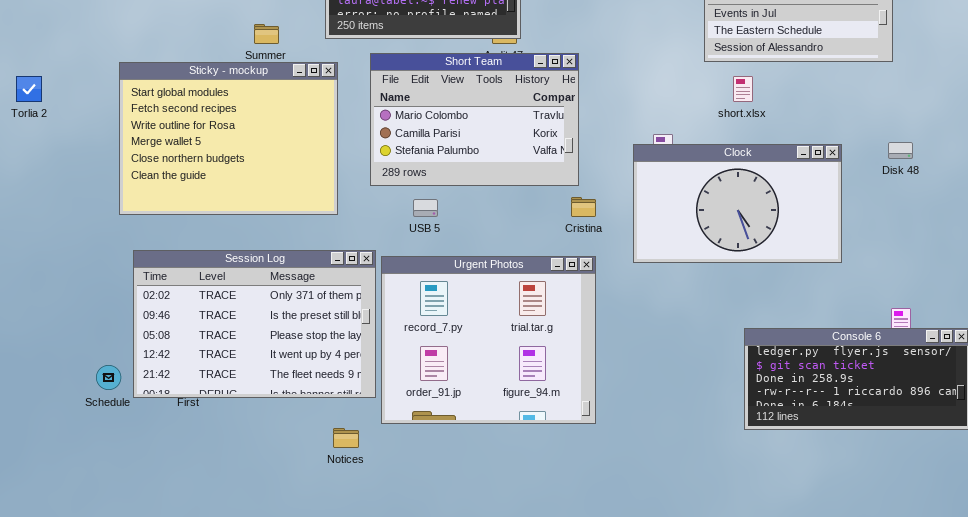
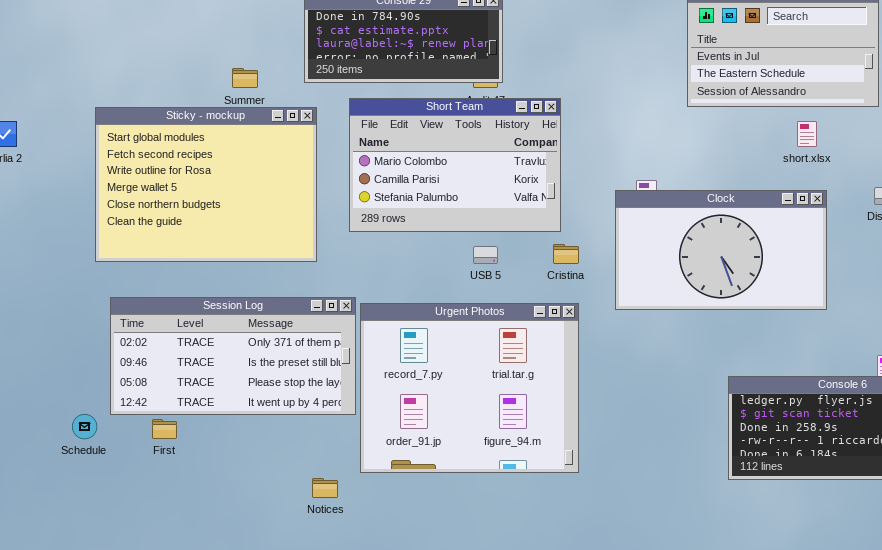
short.xlsx: [733,76,753,102] -> [797,121,817,147], moved
USB 5: [413,199,438,217] -> [473,246,498,264], moved
Session Log: [133,250,376,398] -> [110,297,356,415], resized

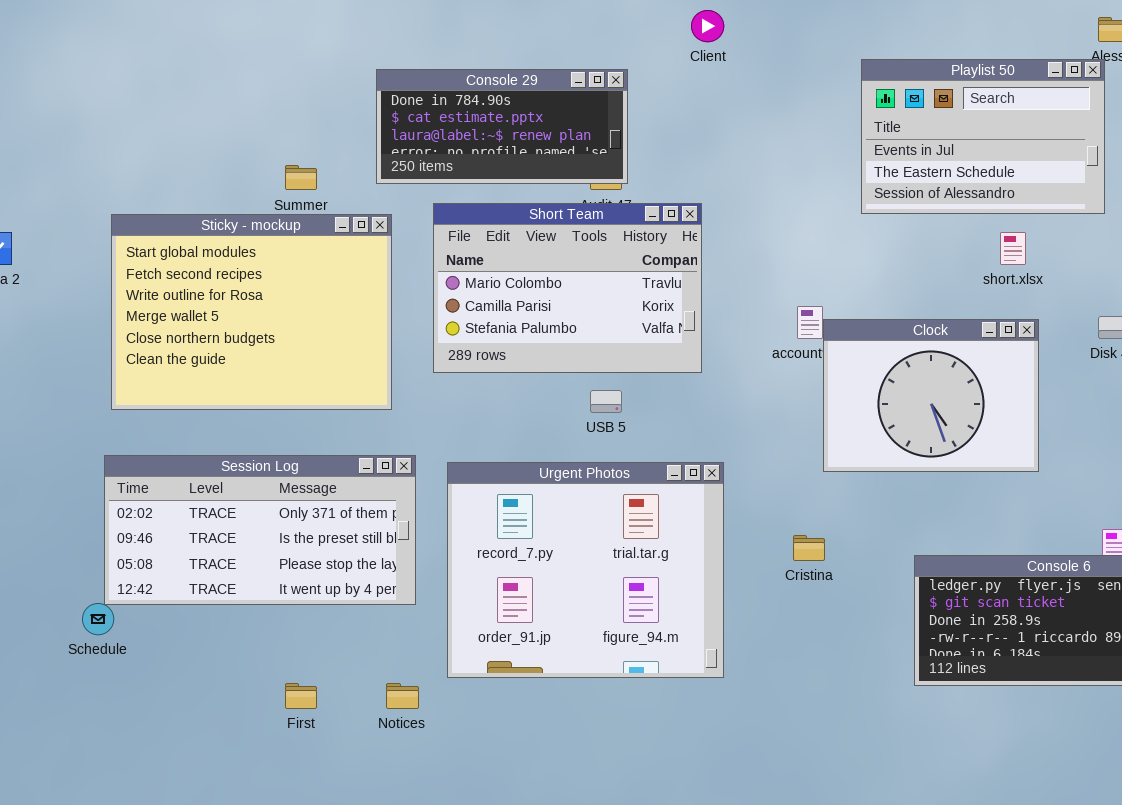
Clock: [615,190,827,310] -> [823,319,1039,472], resized
Cristina: [553,244,579,264] -> [793,535,825,561], moved
Session Log: [110,297,356,415] -> [104,455,416,605], moved
First: [152,419,177,439] -> [285,683,317,709], moved

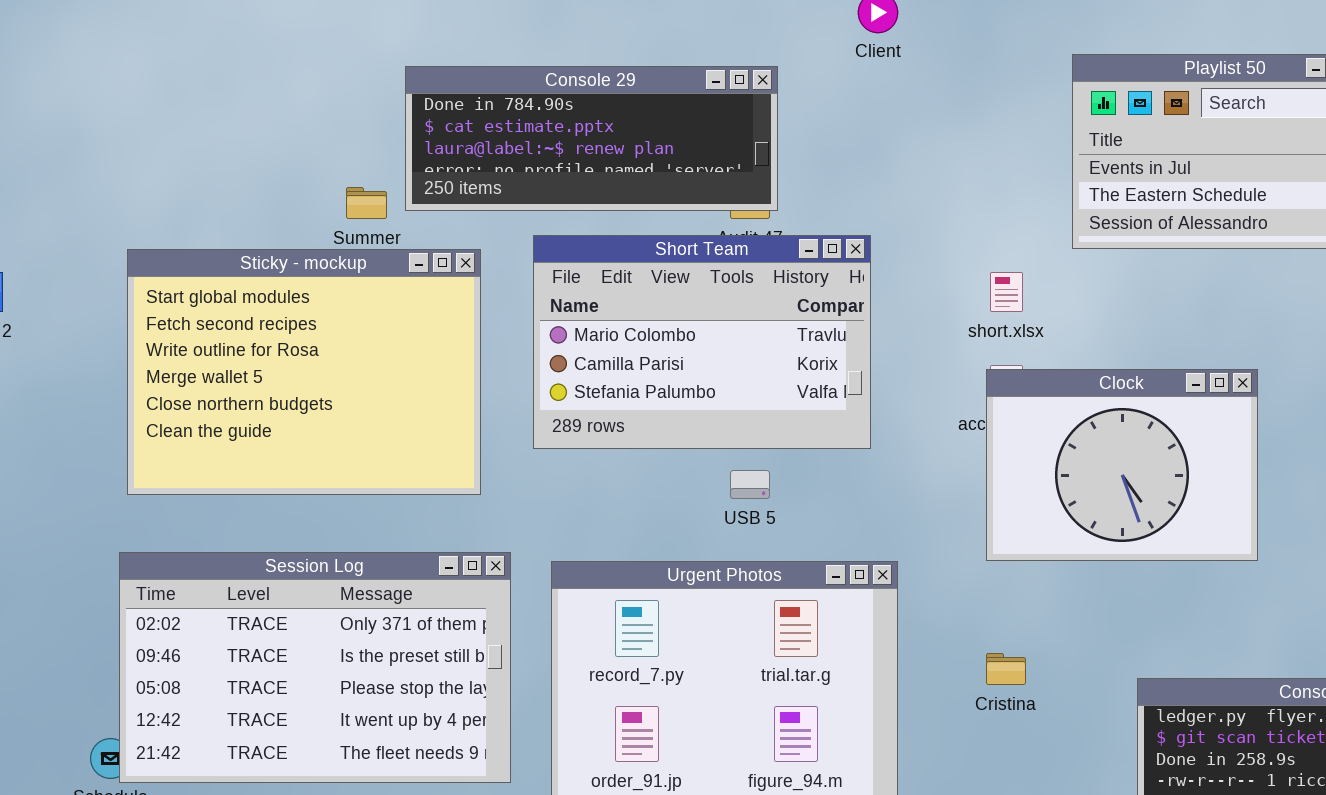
Console 29: [376,69,628,184] -> [405,66,778,211], resized
short.xlsx: [1000,232,1026,265] -> [990,272,1023,312], moved
Clock: [823,319,1039,472] -> [986,369,1258,561], moved
Session Log: [104,455,416,605] -> [119,552,511,783], resized

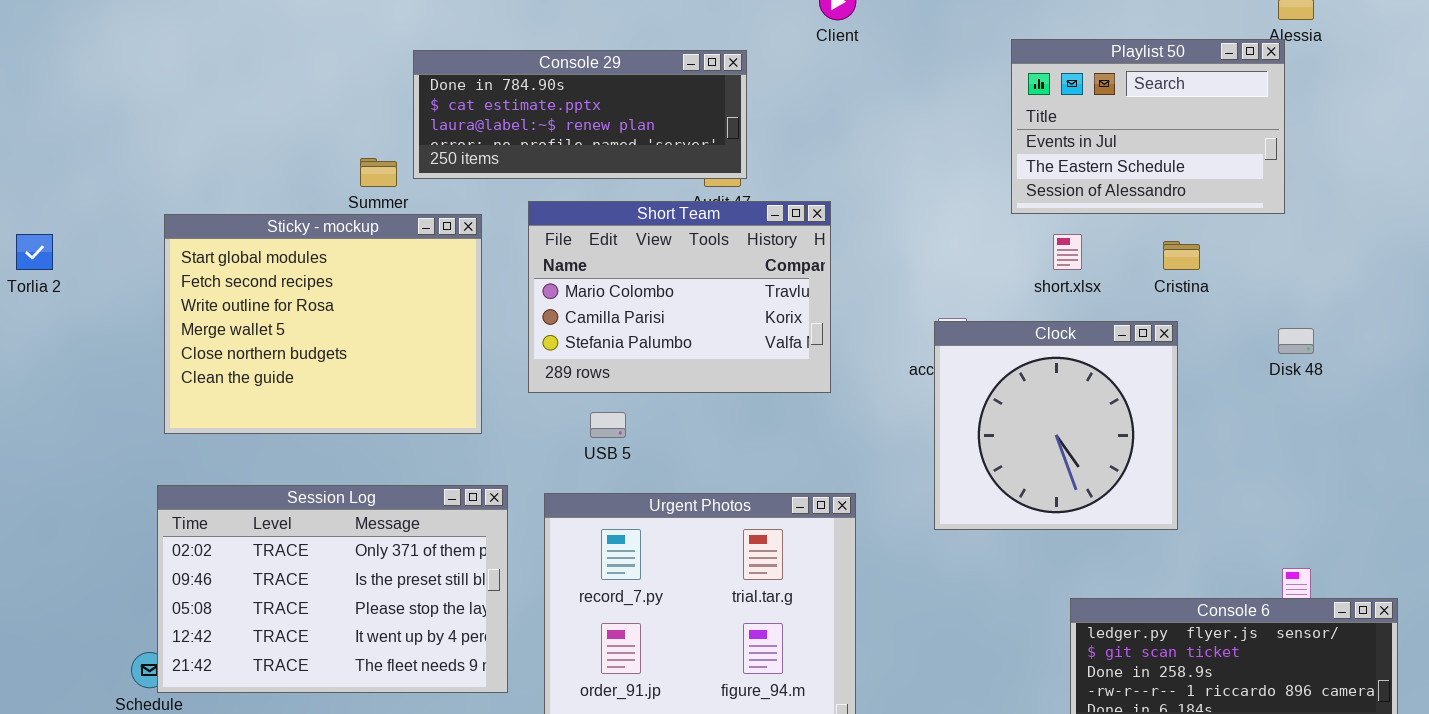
short.xlsx: [990,272,1023,312] -> [1053,234,1082,270], moved
Clock: [986,369,1258,561] -> [934,321,1178,530], resized
USB 5: [730,470,770,499] -> [590,412,626,438], moved
Cristina: [986,653,1026,685] -> [1163,241,1200,270], moved

